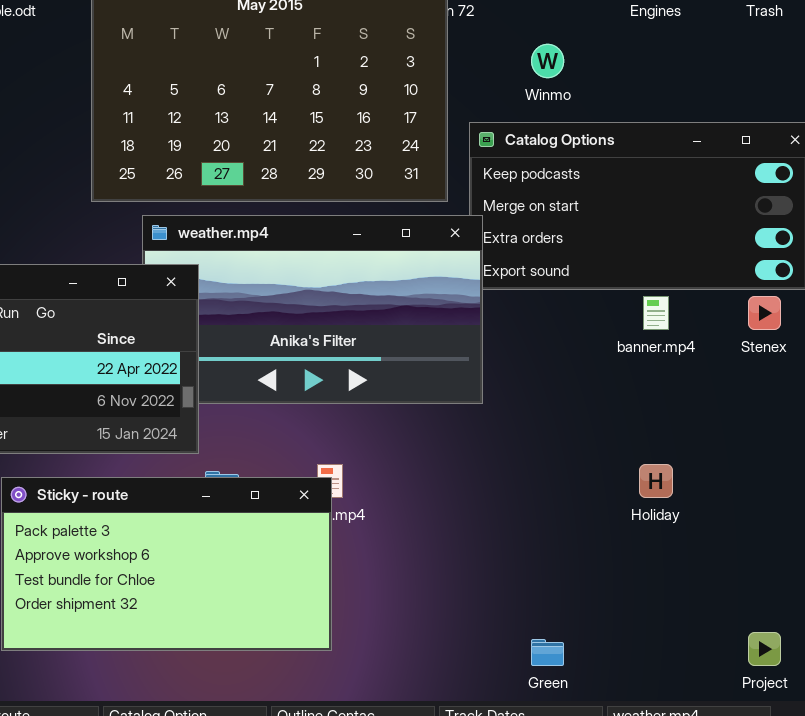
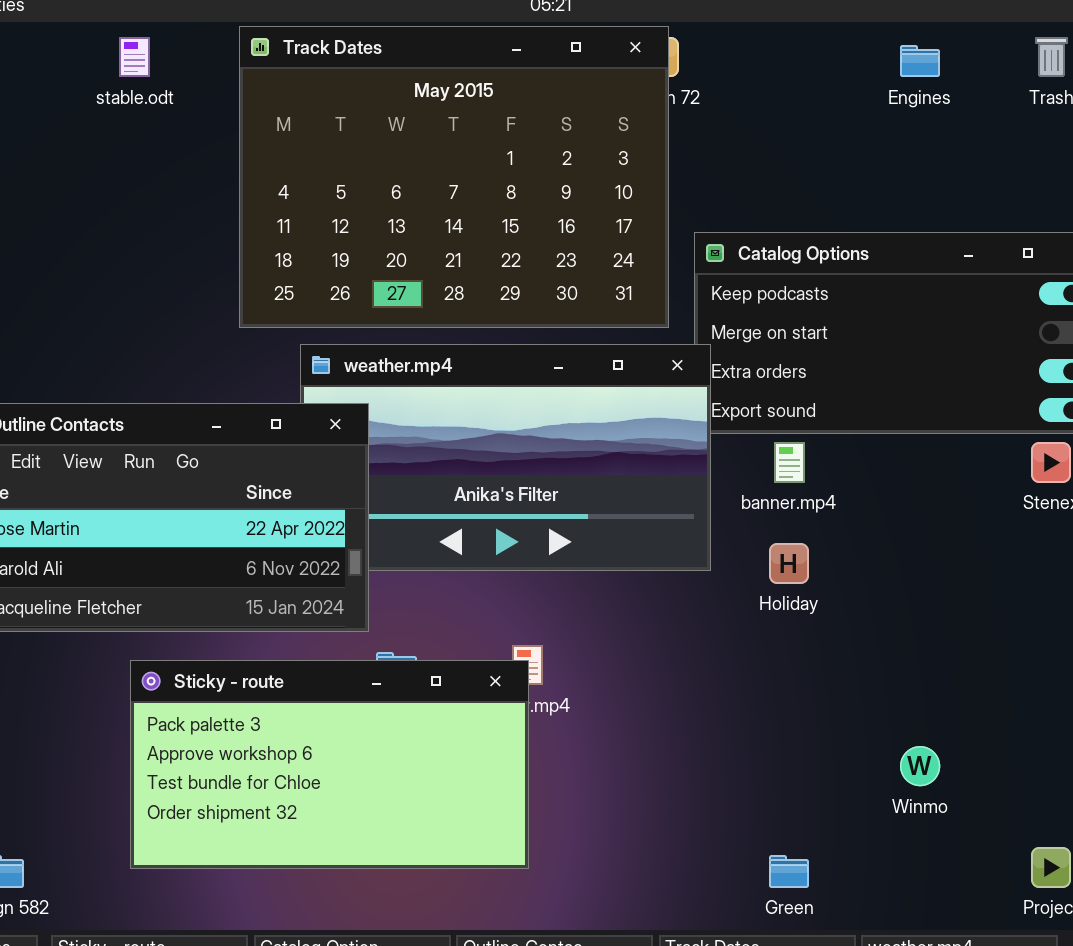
Winmo: [531,44,564,78] -> [900,746,940,786], moved
banner.mp4: [643,296,669,330] -> [774,442,805,483], moved
Holiday: [639,464,673,498] -> [769,543,809,584], moved

